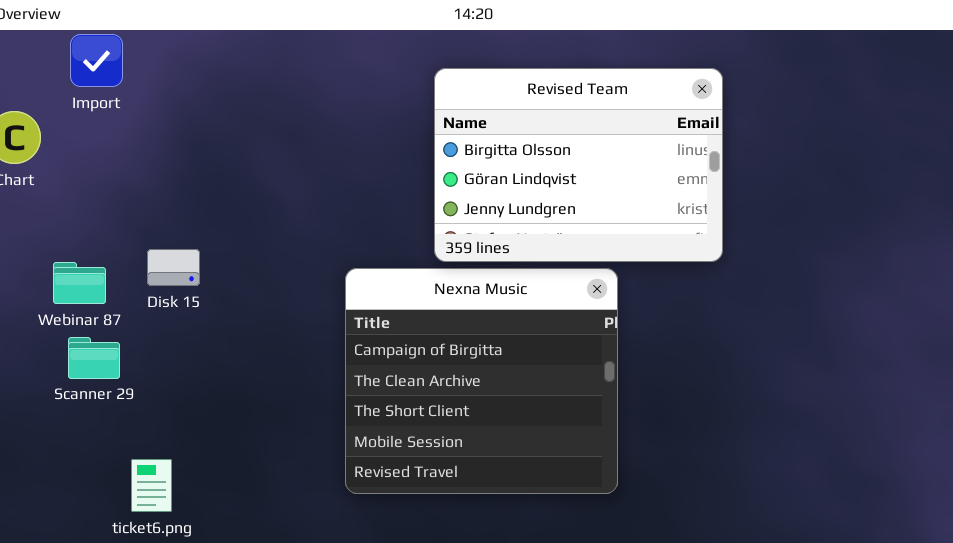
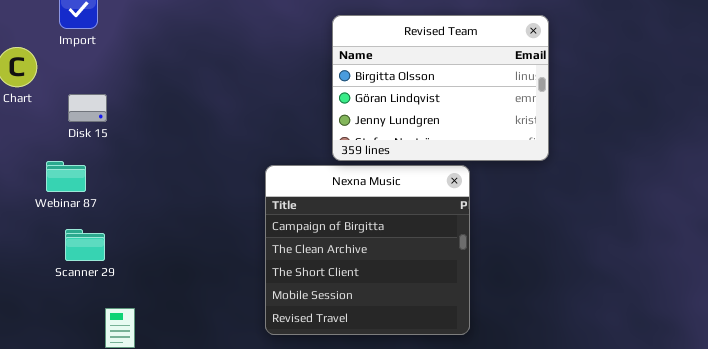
Disk 15: [147,249,200,286] -> [68,94,107,122], moved
Scanner 29: [68,337,120,379] -> [65,229,105,261], moved

